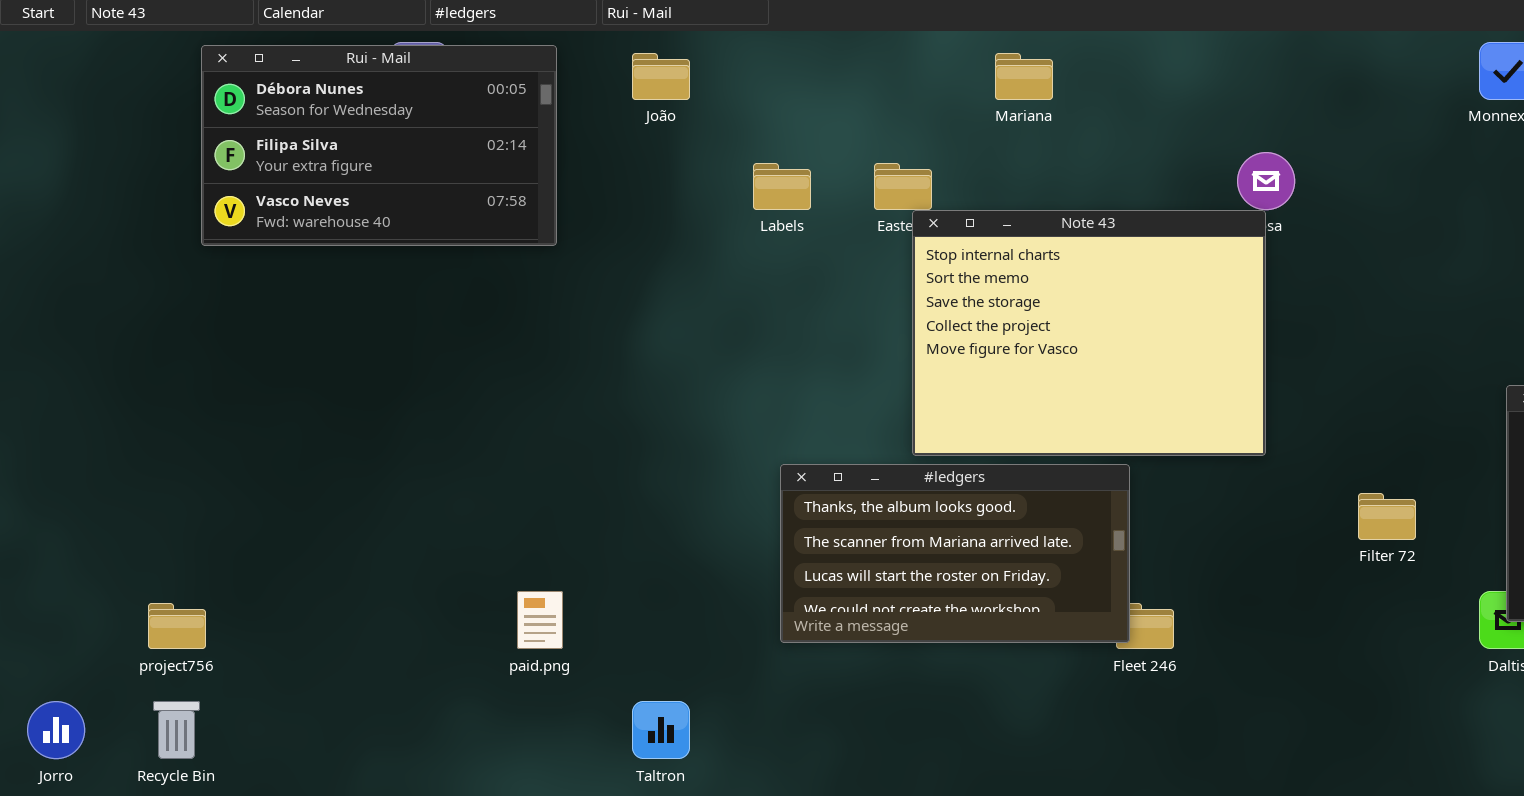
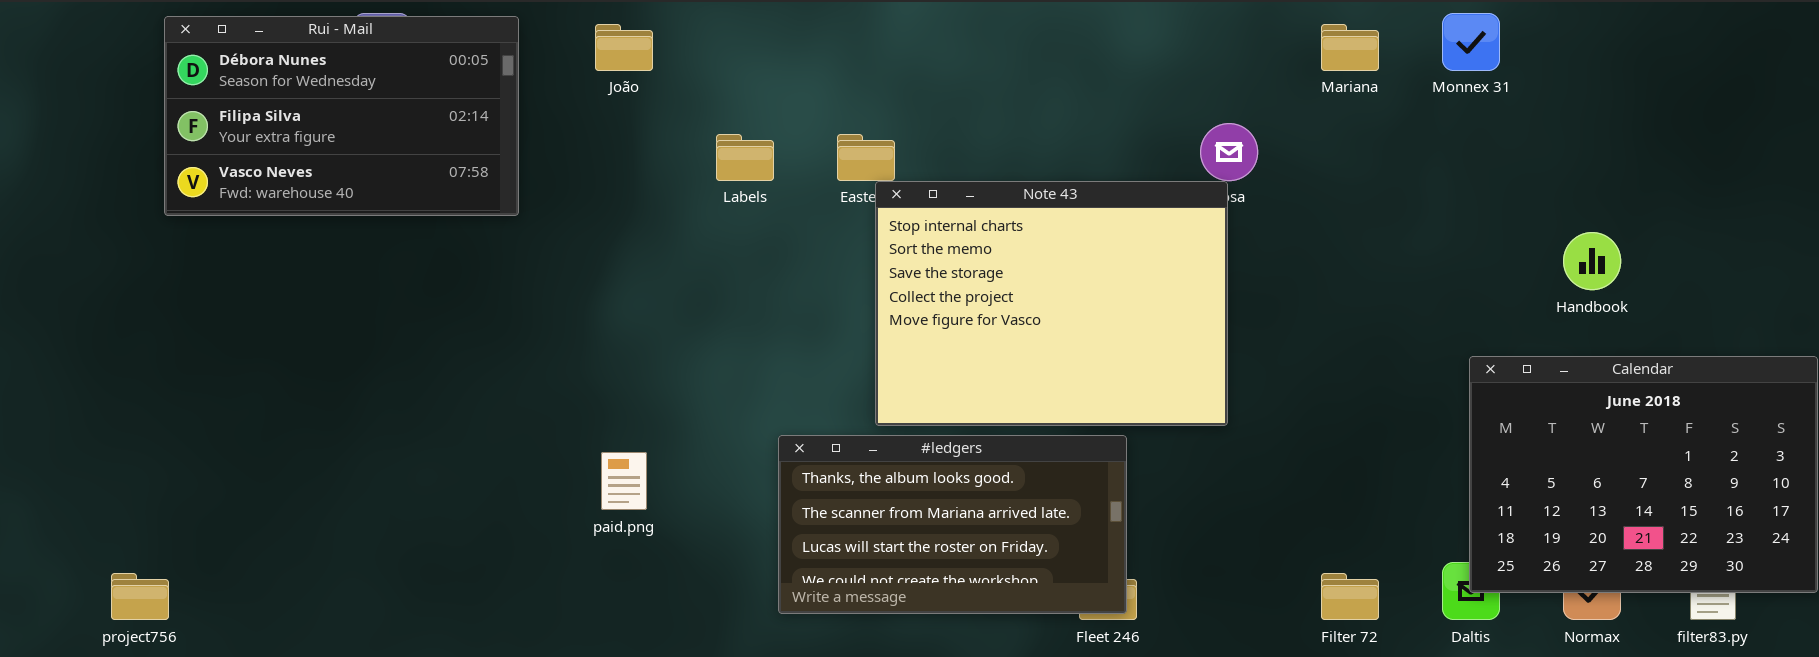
Mariana: [995,53,1053,100] -> [1321,24,1379,71], moved
#ledgers: [780,464,1130,643] -> [778,435,1127,614], moved
Filter 72: [1358,493,1416,540] -> [1321,573,1379,620], moved
paid.png: [517,591,563,649] -> [601,452,647,510], moved

